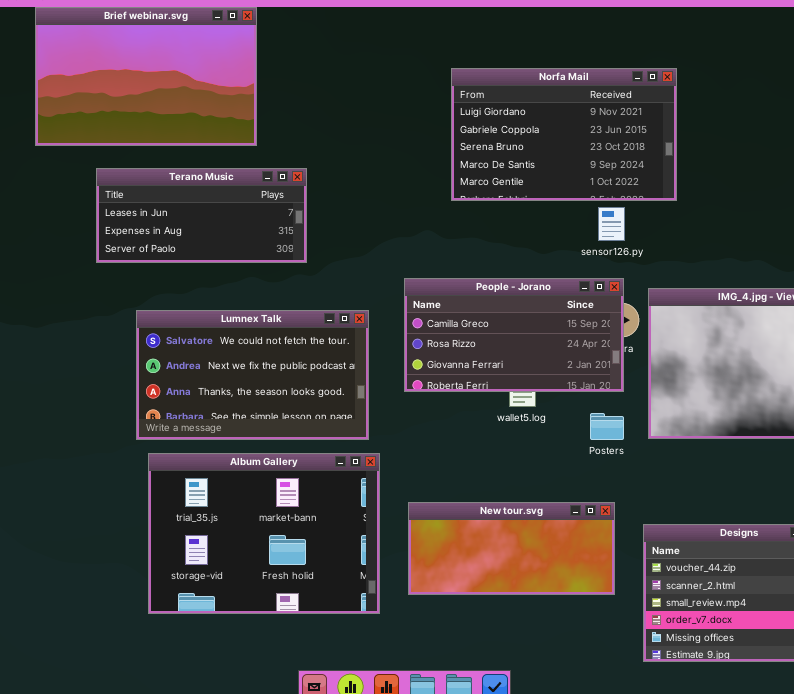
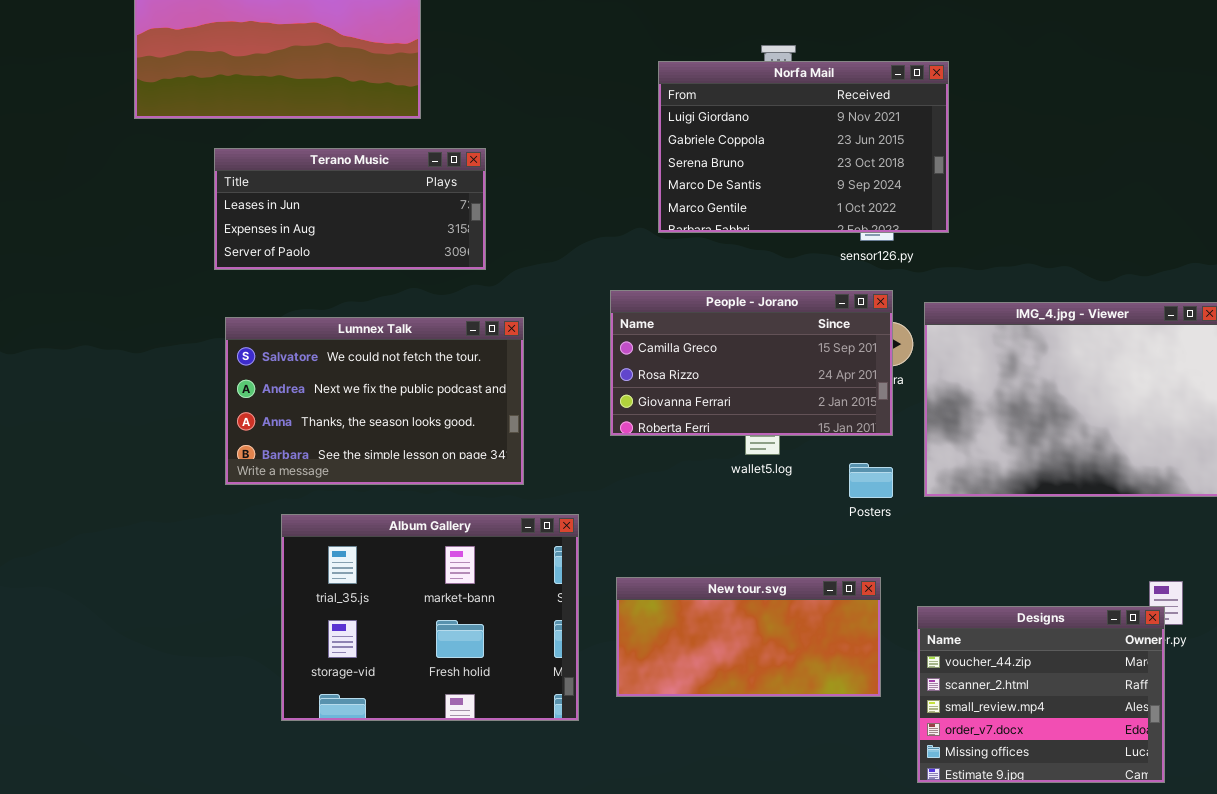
Norfa Mail: [451,68,677,201] -> [658,61,949,233], moved
Lumnex Talk: [136,310,369,440] -> [225,317,524,485], moved

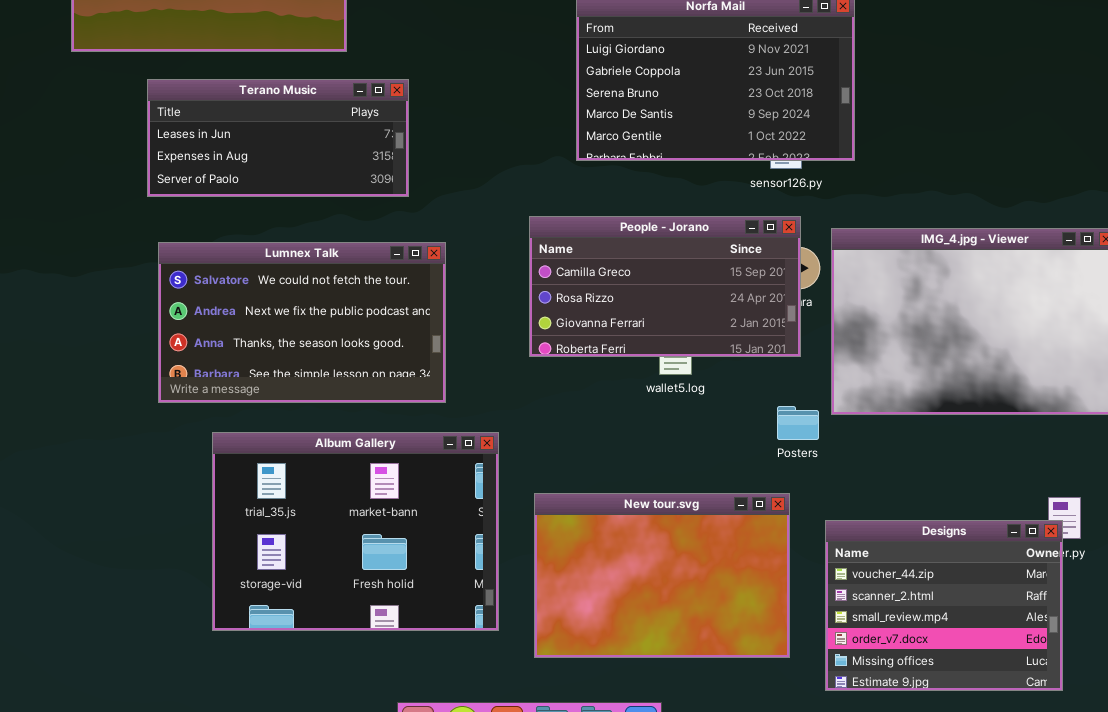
Posters: [849,463,893,498] -> [777,406,819,440], moved
New tour.svg: [616,577,881,697] -> [534,493,790,658], resized

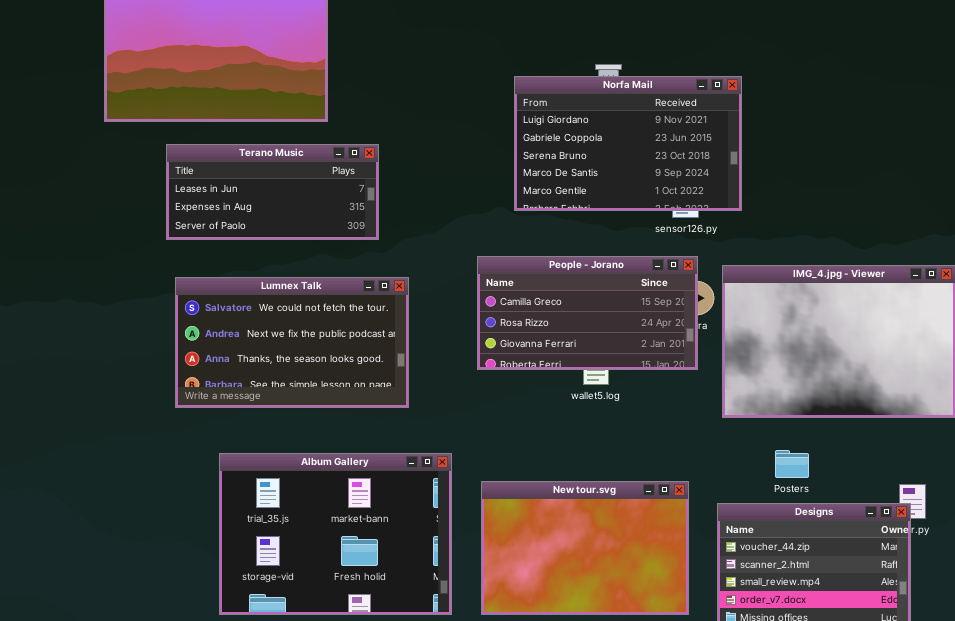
Posters: [777,406,819,440] -> [775,450,809,478], moved
Album Gallery: [212,432,499,631] -> [219,453,452,615], moved

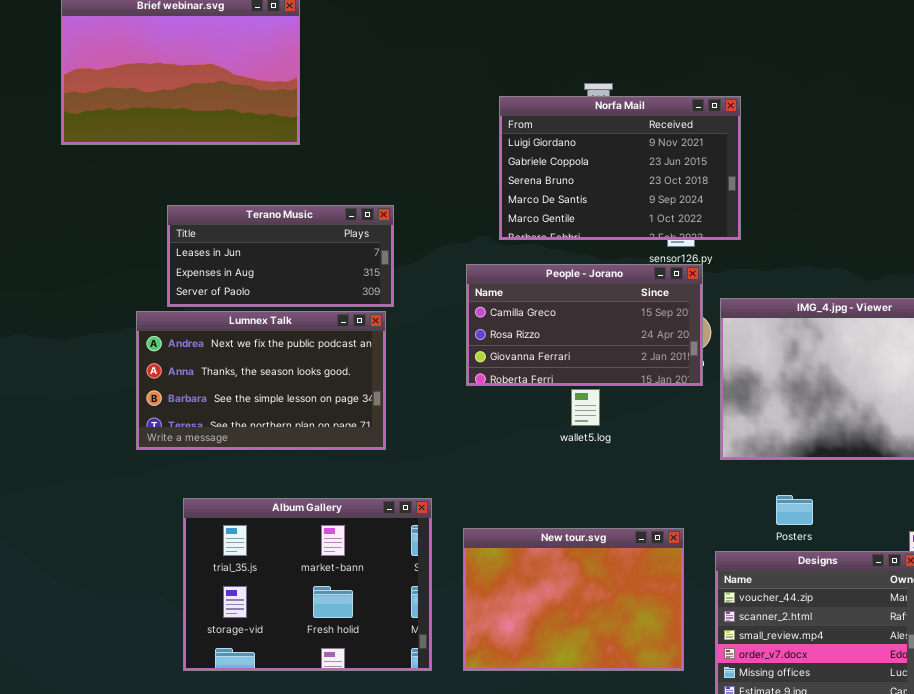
Terano Music: [166,144,379,240] -> [167,205,394,307], moved
People - Jorano: [477,256,698,370] -> [466,264,703,386], moved
Lumnex Talk: [175,277,409,408] -> [136,311,386,450], scrolled down 1 row

